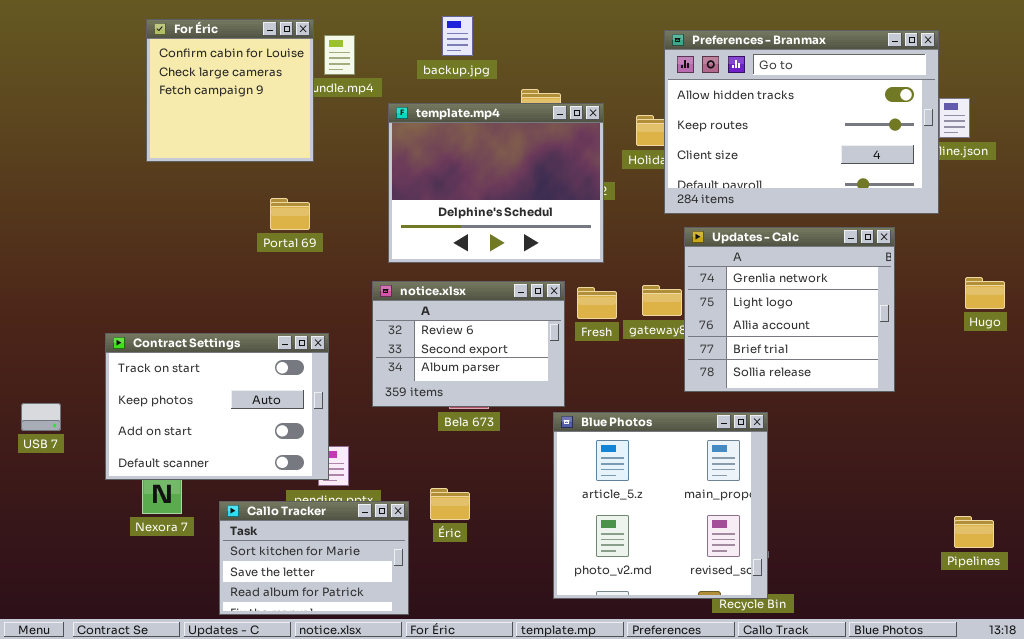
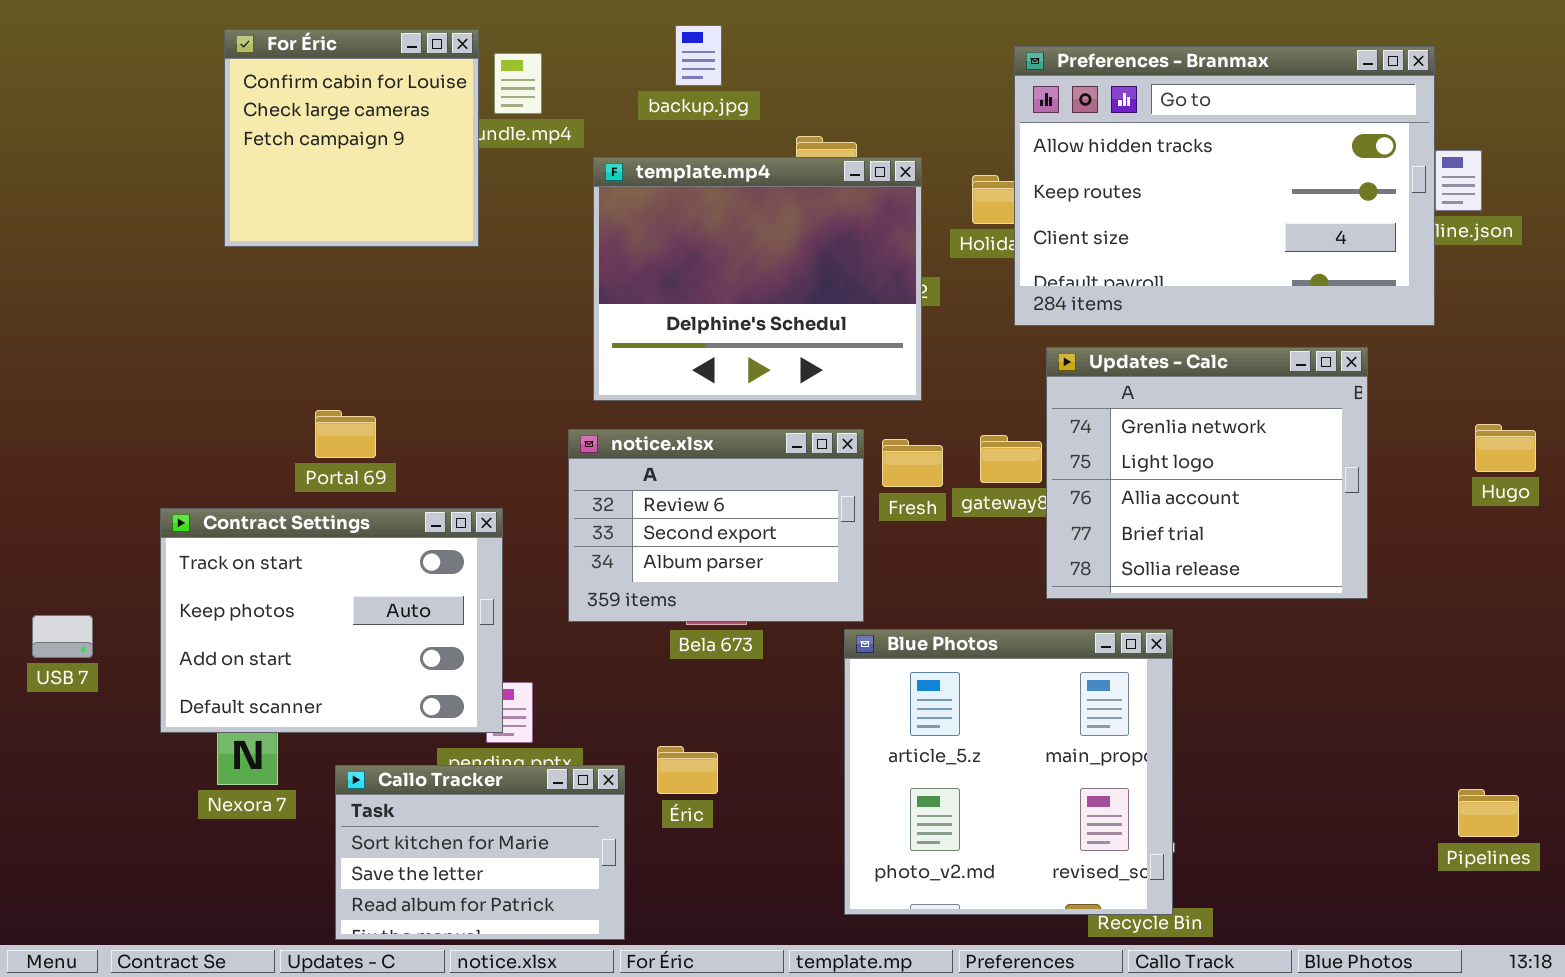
Portal 69: [270,198,310,230] -> [315,410,376,458], moved

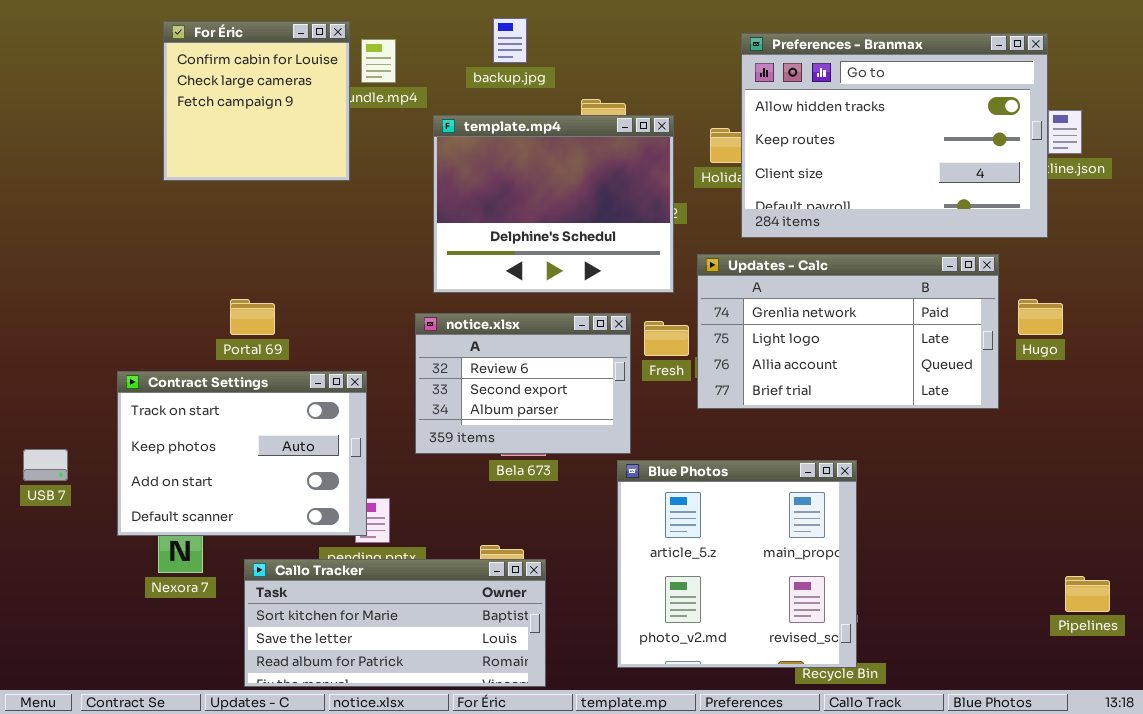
Updates - Calc: [1046,347,1368,599] -> [697,254,999,409], resized
Hugo: [1475,424,1536,472] -> [1018,299,1063,335], moved
Callo Tracker: [335,765,625,940] -> [244,559,546,687], resized

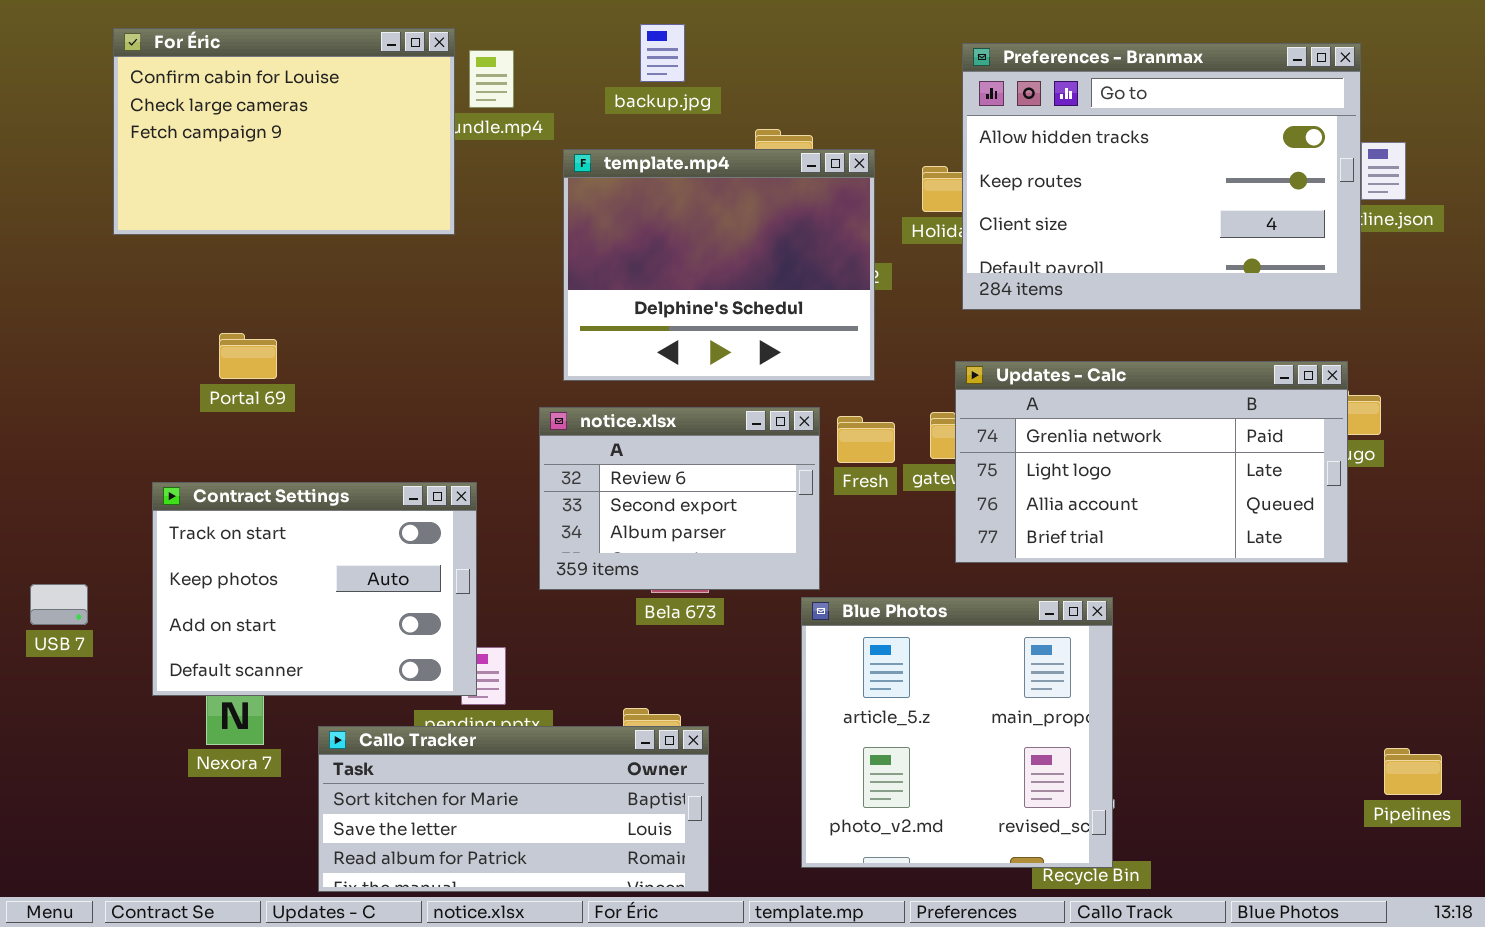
For Éric: [163,21,350,181] -> [113,28,455,235], resized
Updates - Calc: [697,254,999,409] -> [955,361,1348,563], moved
Portal 69: [230,299,275,335] -> [219,333,277,379], moved

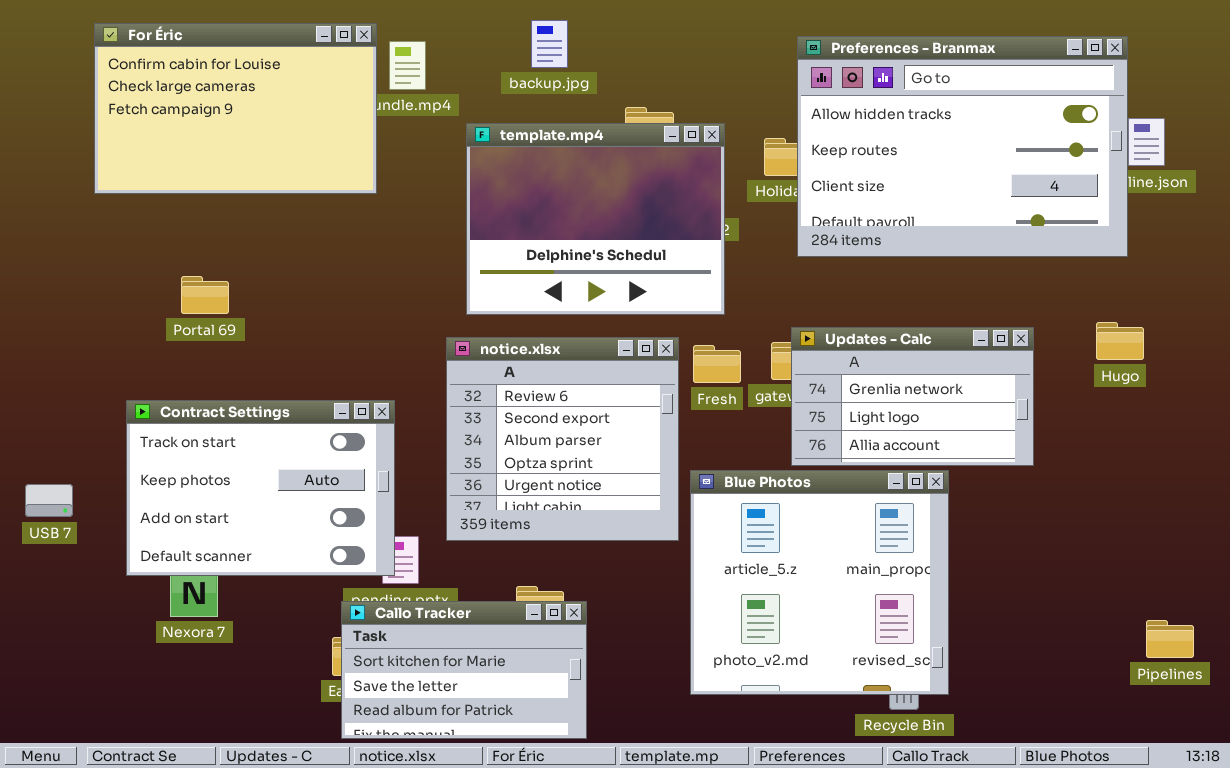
Updates - Calc: [955,361,1348,563] -> [791,327,1034,466], resized
notice.xlsx: [539,407,820,590] -> [446,337,679,541], resized
Blue Photos: [801,597,1113,868] -> [690,470,949,695], moved
Callo Tracker: [318,726,709,892] -> [341,601,587,739], resized

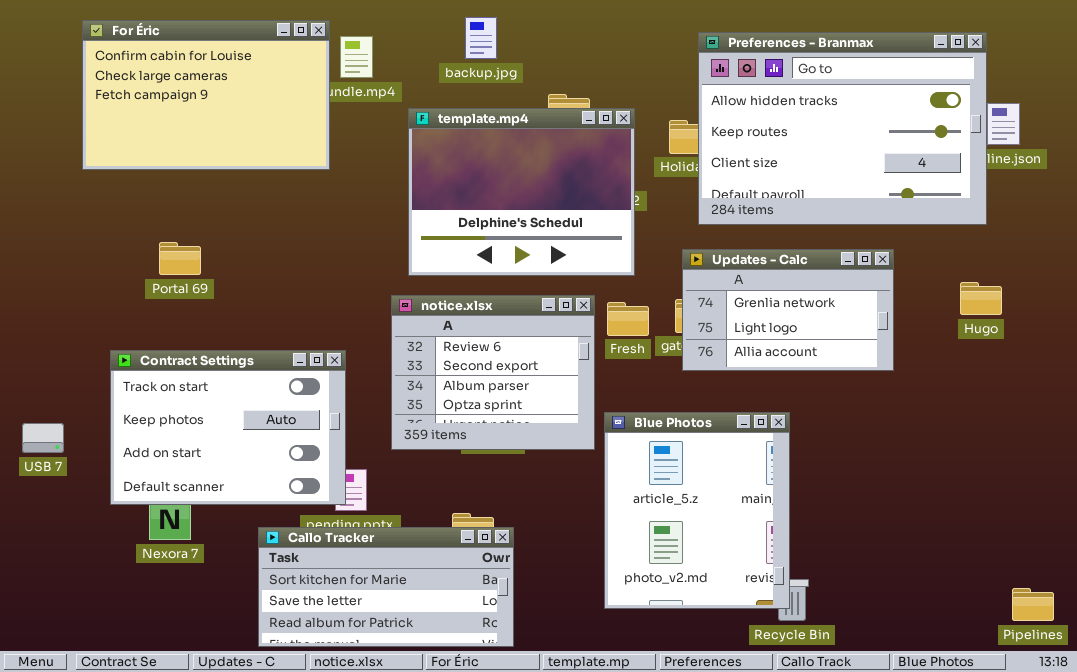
Updates - Calc: [791,327,1034,466] -> [682,249,894,371], moved
notice.xlsx: [446,337,679,541] -> [391,295,595,450], resized
Blue Photos: [690,470,949,695] -> [604,412,790,609], resized
Callo Tracker: [341,601,587,739] -> [258,527,514,647], resized
Pipelines: [1146,620,1194,658] -> [1012,588,1054,621], moved

